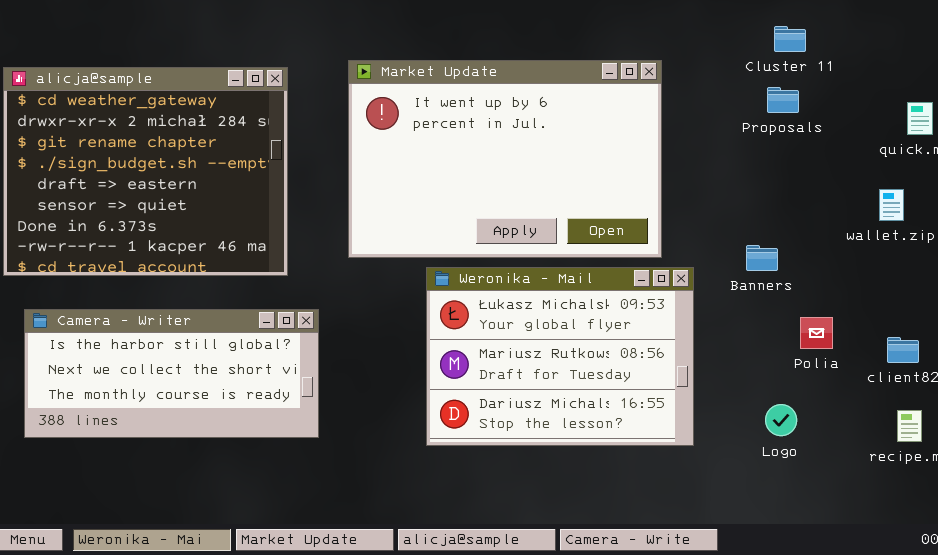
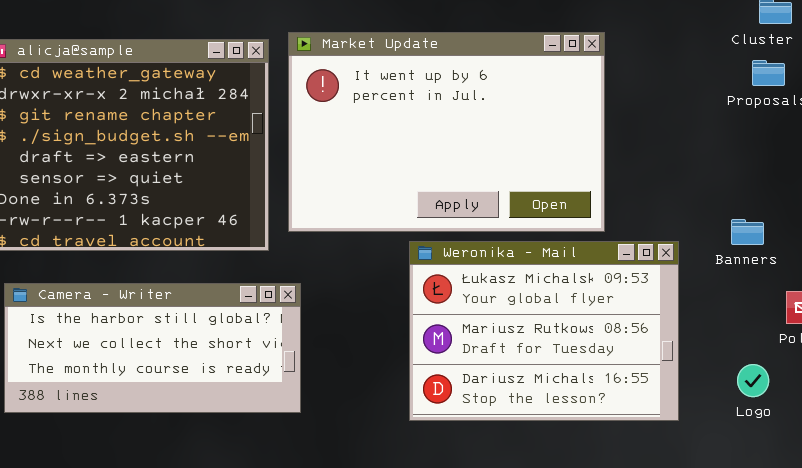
Market Update: [348,60,662,258] -> [288,32,605,232], moved
Logo: [765,404,797,436] -> [737,364,769,397], moved

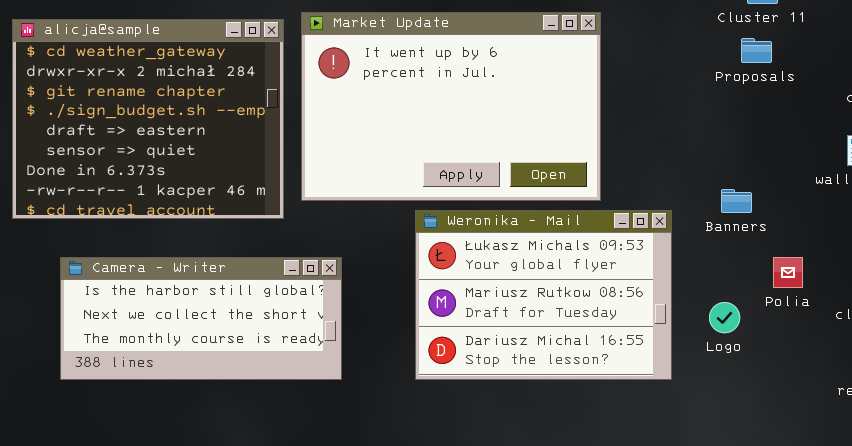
Camera - Writer: [4,283,301,413] -> [60,257,342,380], moved
Logo: [737,364,769,397] -> [709,302,740,333], moved

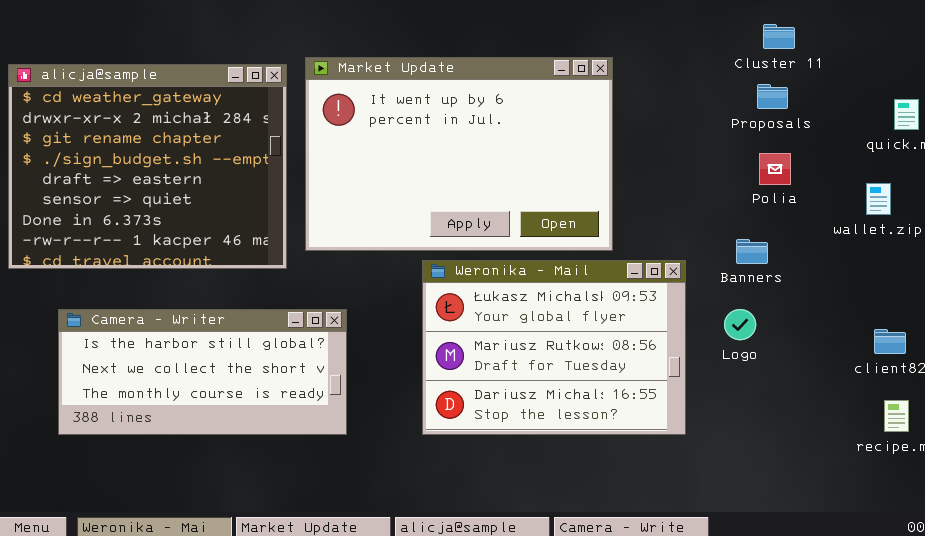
Polia: [773,257,803,288] -> [759,153,791,185], moved
Logo: [709,302,740,333] -> [724,309,756,340], moved

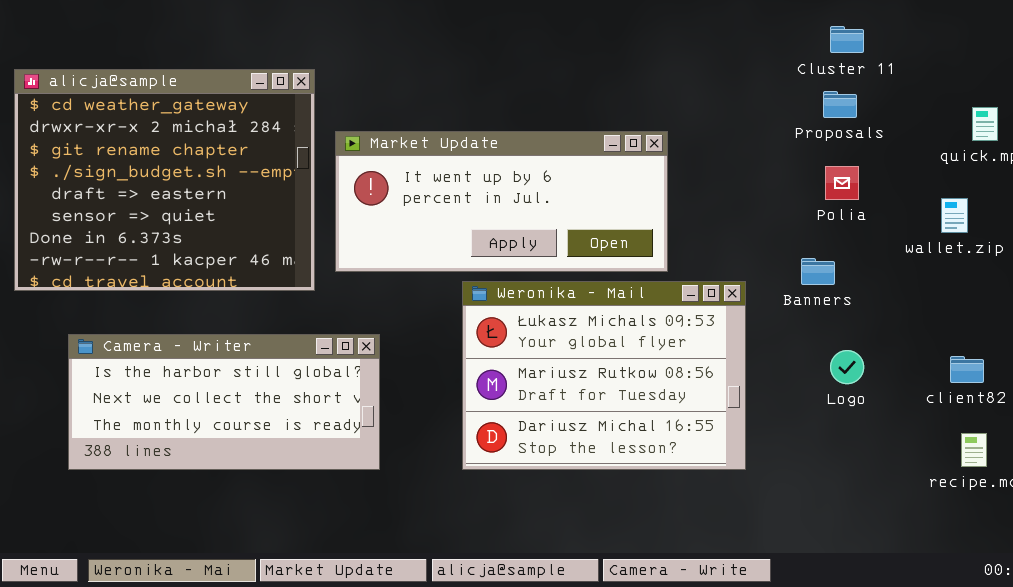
Market Update: [305,57,613,251] -> [335,131,668,272], resized
Logo: [724,309,756,340] -> [830,350,864,384], moved

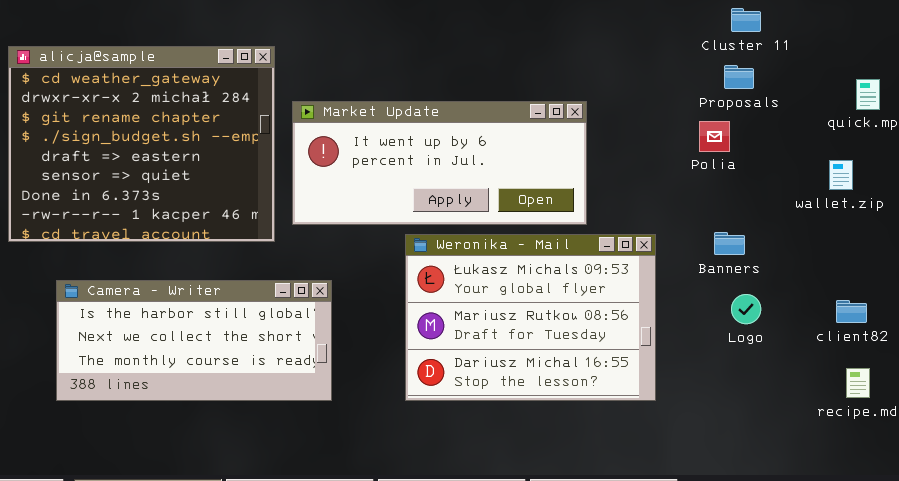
Polia: [825,166,859,200] -> [699,121,730,152], moved
Banners: [801,258,835,285] -> [714,232,745,255], moved

